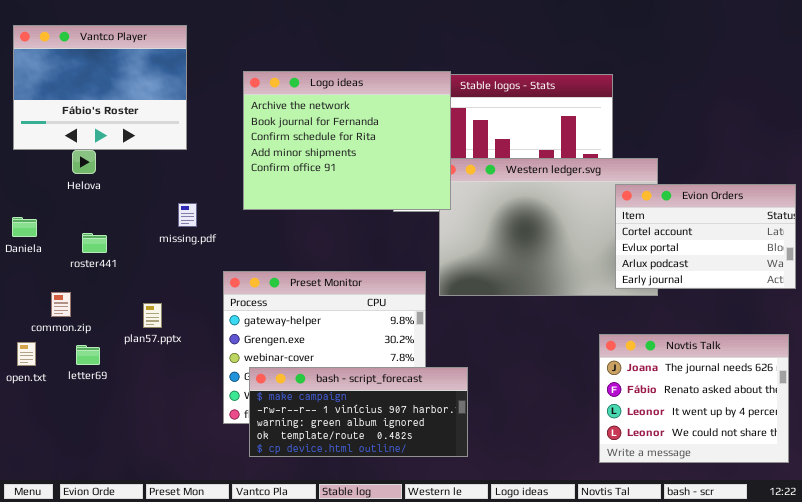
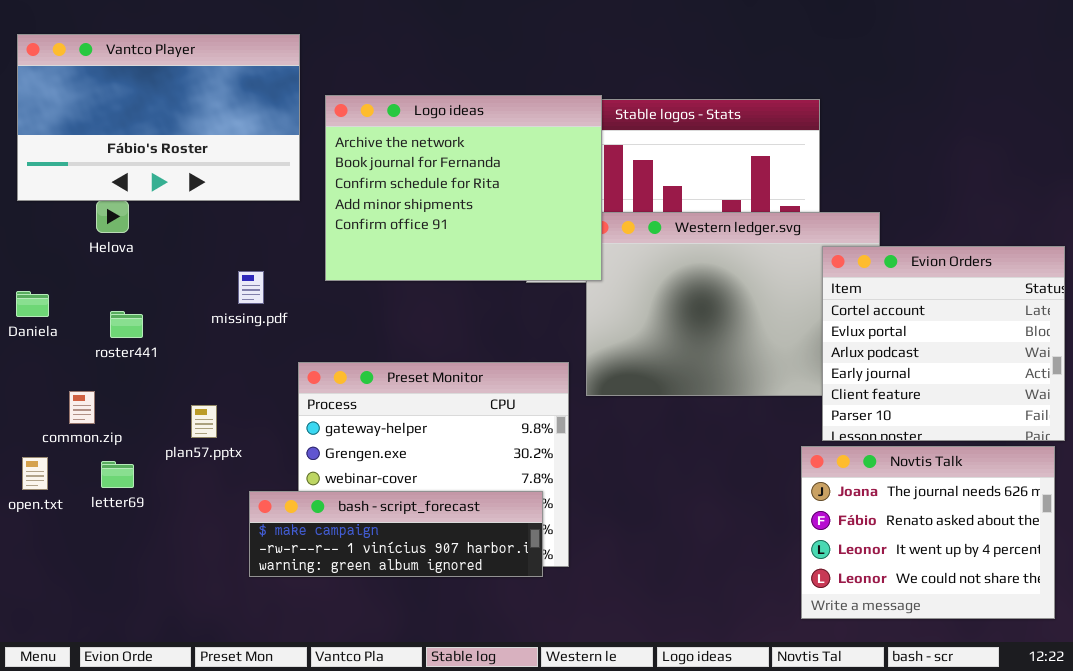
Vantco Player: [13,25,187,150] -> [17,34,300,201], resized
Evion Orders: [615,184,796,289] -> [822,246,1065,441], resized
bash - script_forecast: [249,367,468,457] -> [249,491,543,577], moved, resized

